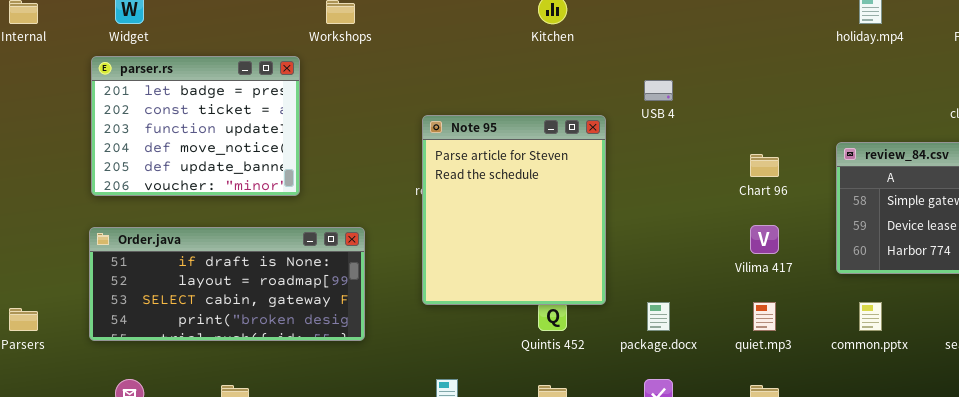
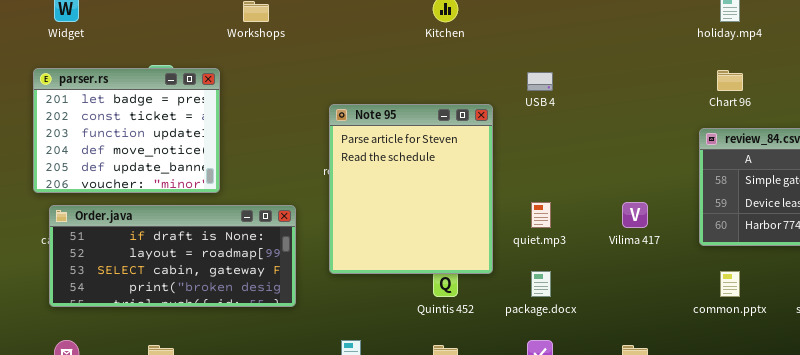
parser.rs: [91,56,300,196] -> [33,68,220,193], moved
Chart 96: [750,154,779,177] -> [717,70,743,91], moved
Order.java: [89,227,365,341] -> [49,205,296,307], moved
quiet.mp3: [753,302,776,331] -> [531,202,551,228], moved

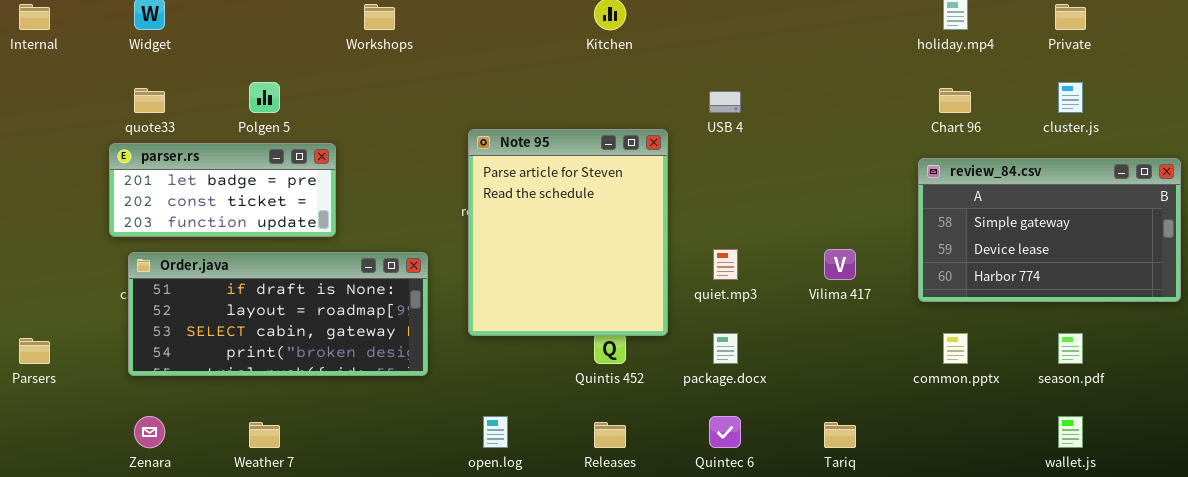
parser.rs: [33,68,220,193] -> [109,143,336,237], resized

